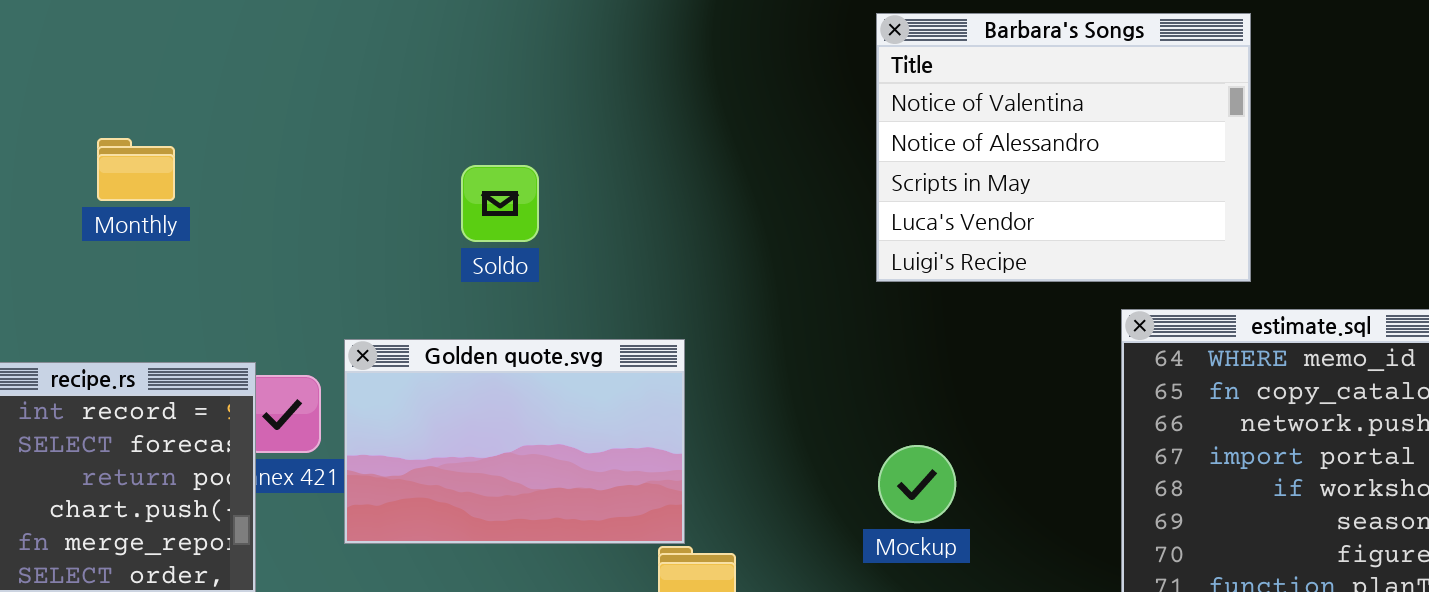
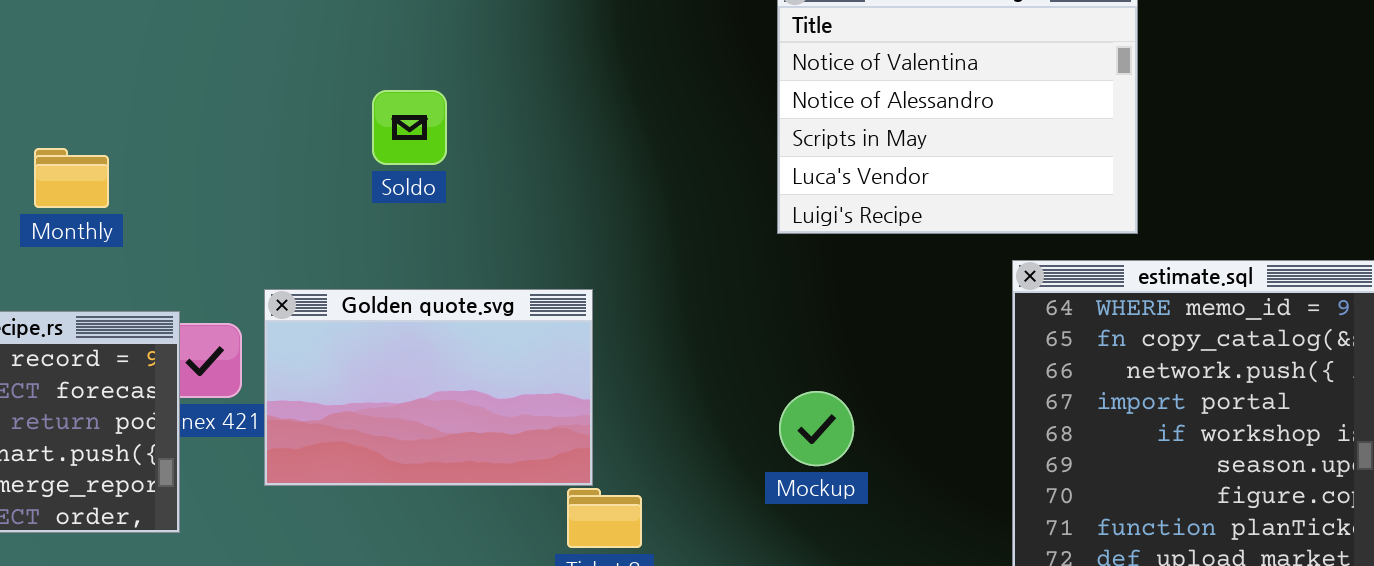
Monthly: [97,138,175,201] -> [34,148,109,208], moved
Soldo: [461,165,539,242] -> [372,90,447,165], moved

